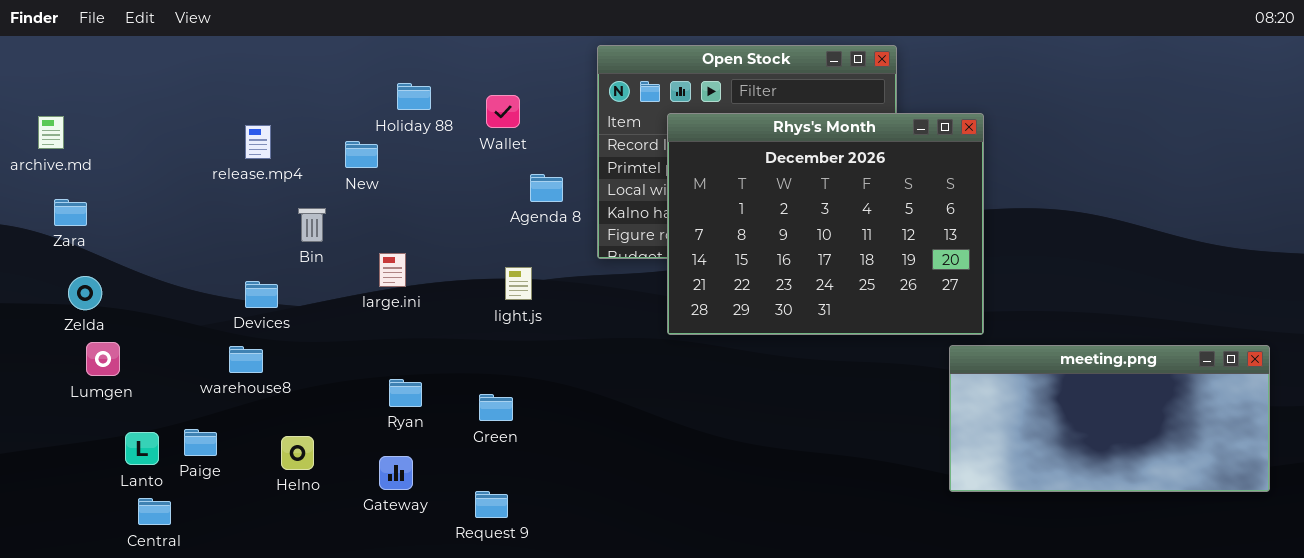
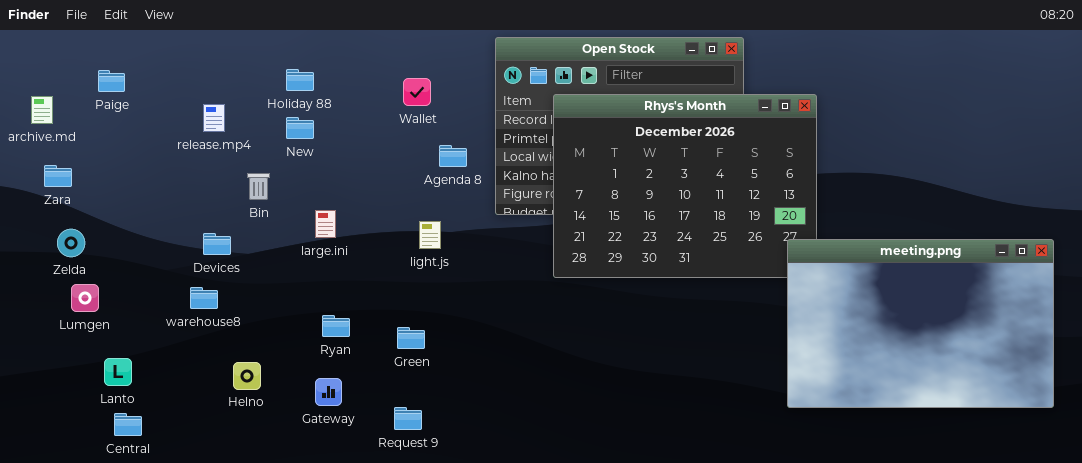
Holiday 88: [397,83,431,110] -> [286,69,314,91], moved
meeting.png: [949,345,1270,492] -> [787,239,1054,408], resized
Paige: [184,429,217,456] -> [98,70,125,92], moved

